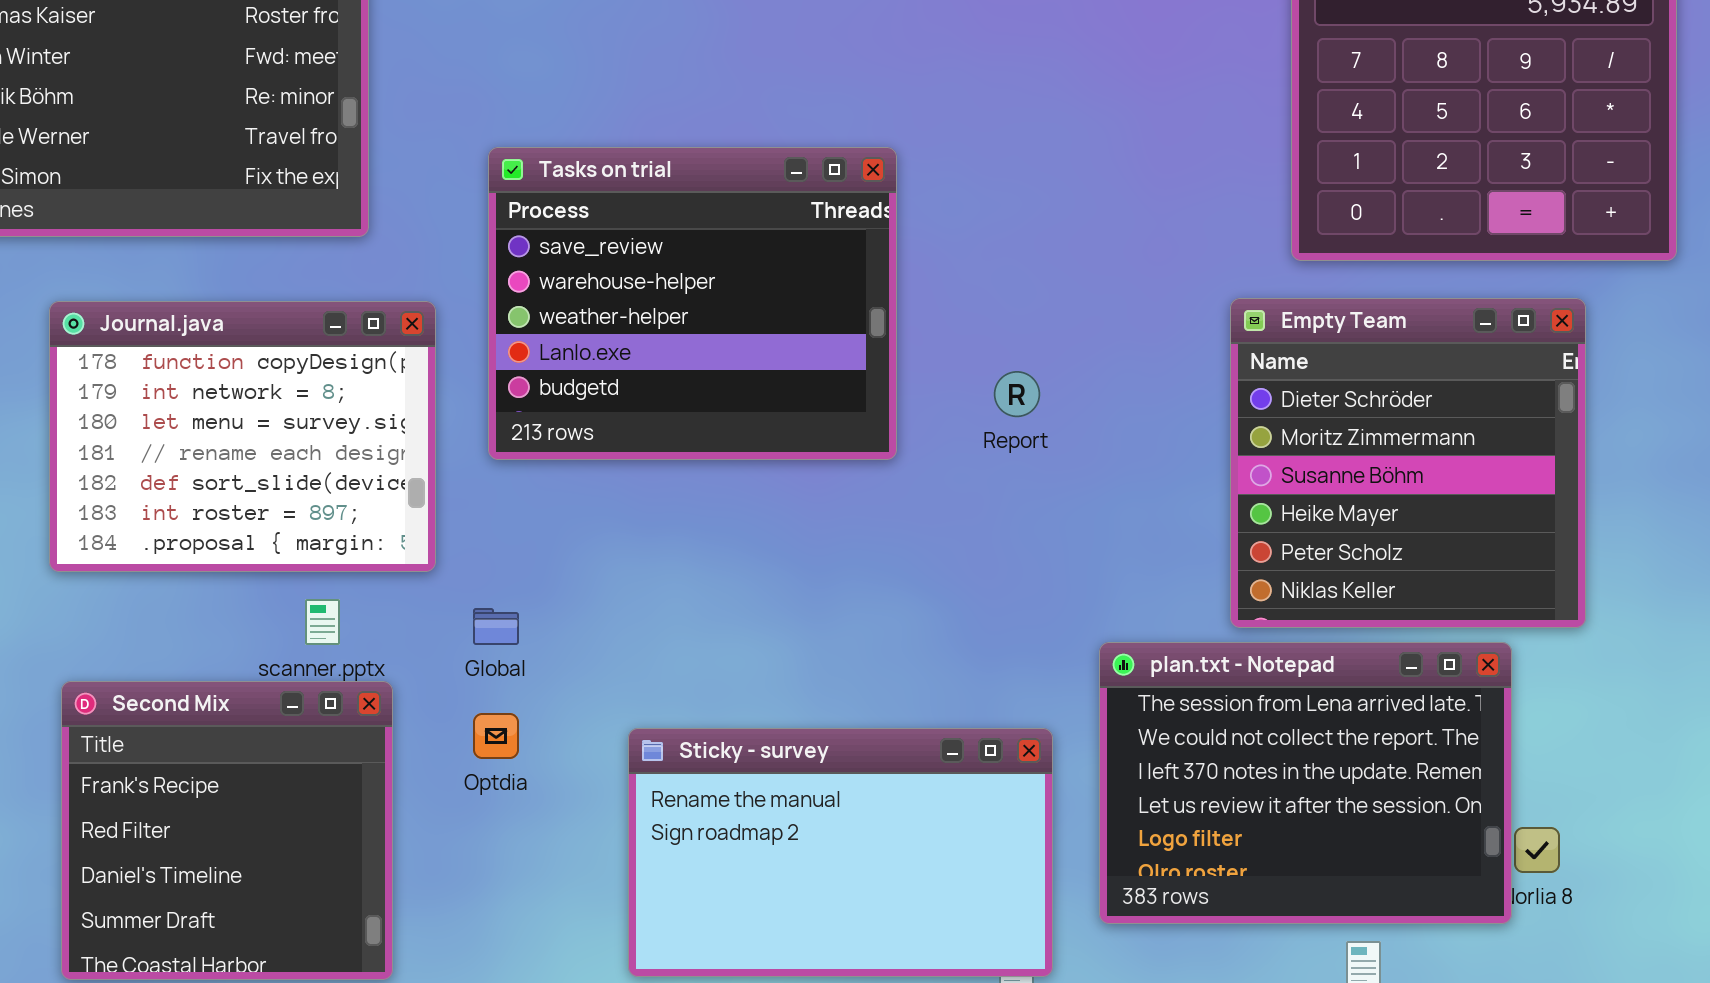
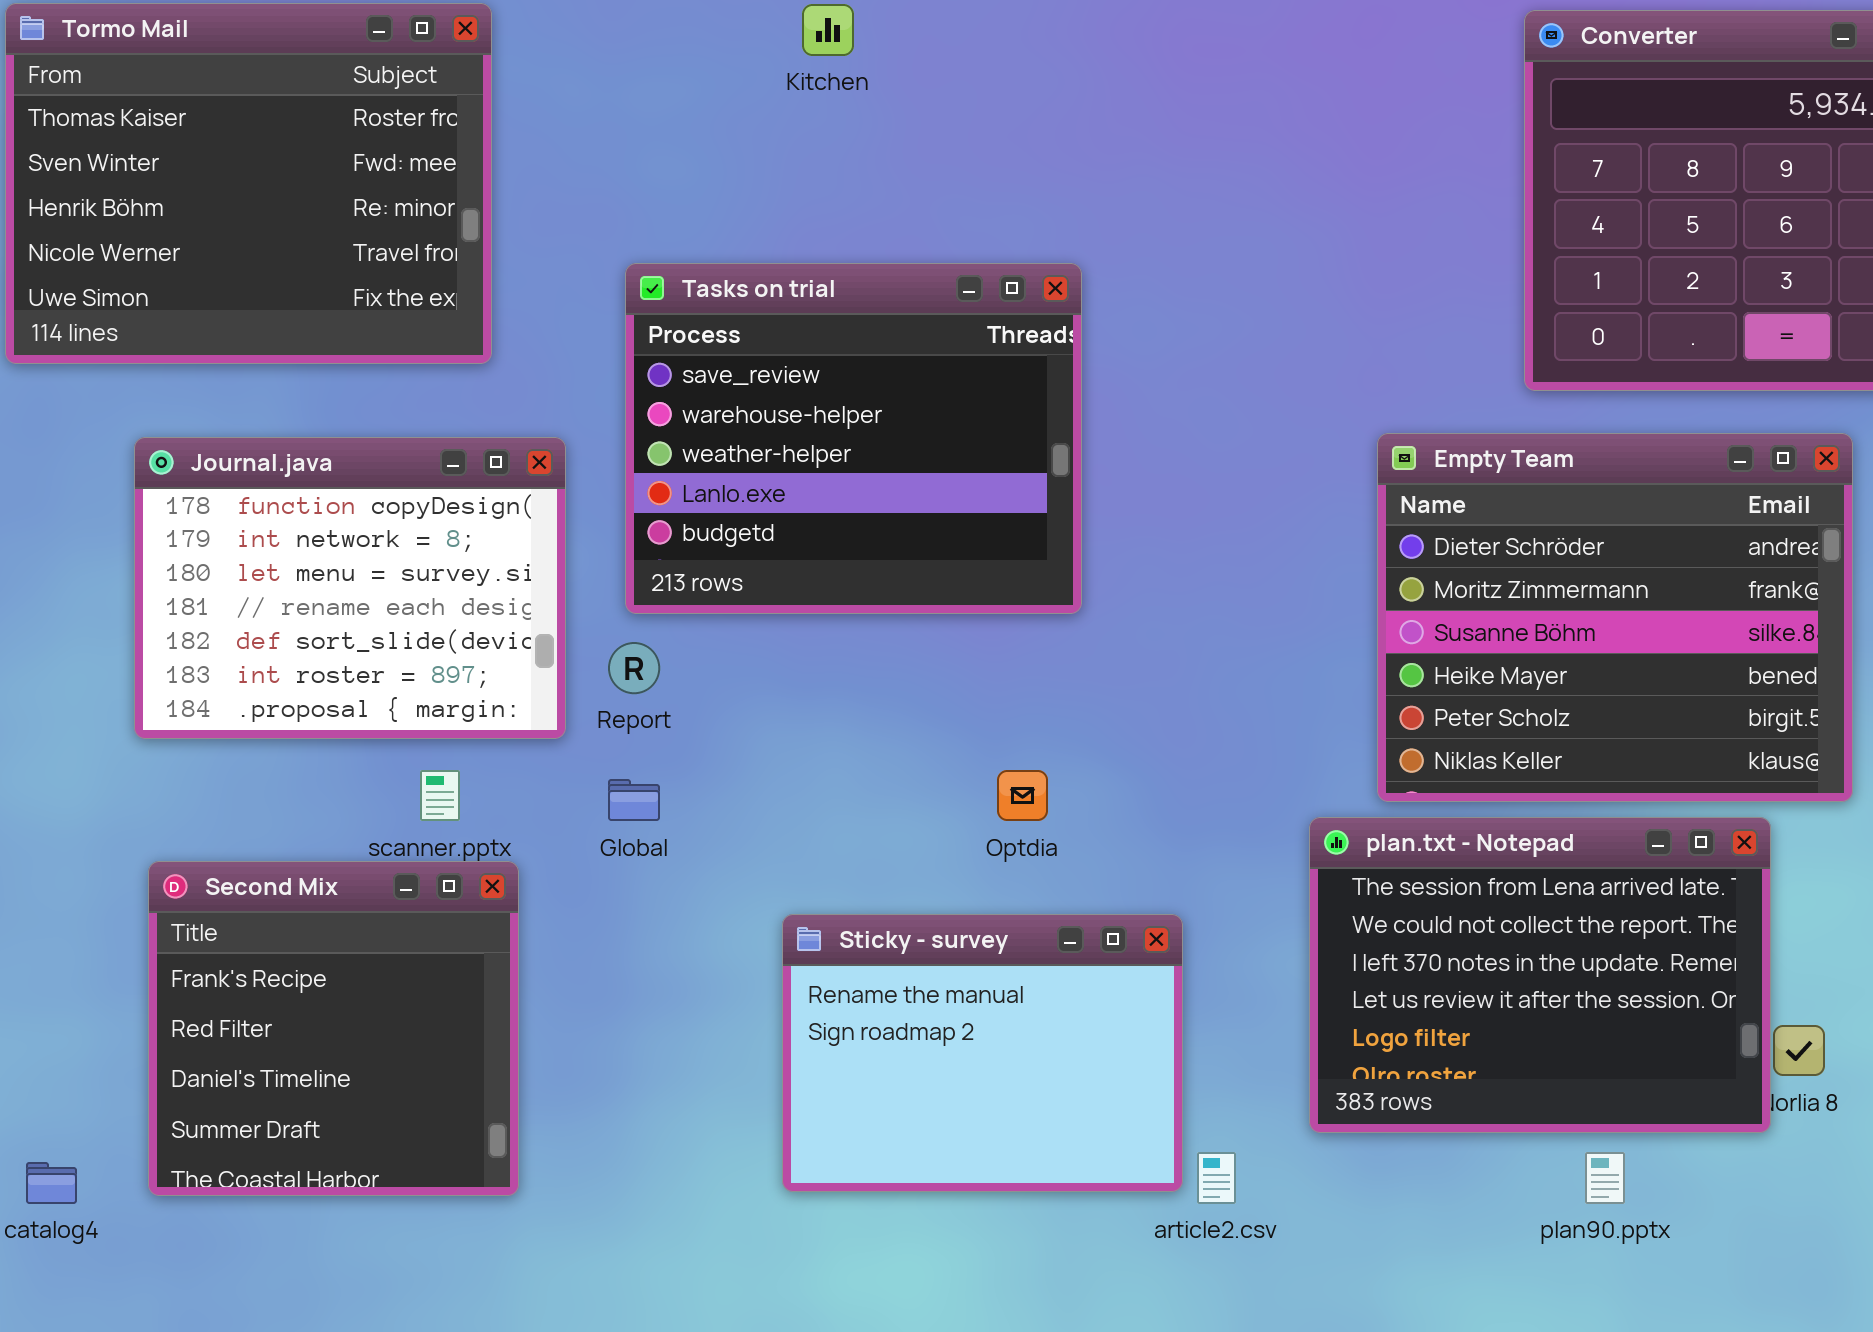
Empty Team: [1230,298,1586,628] -> [1377,433,1853,802], resized
Report: [994,371,1040,417] -> [608,642,660,694], moved
Optdia: [473,713,519,759] -> [997,770,1048,821], moved
Sticky - survey: [628,728,1053,977] -> [782,914,1183,1192], resized

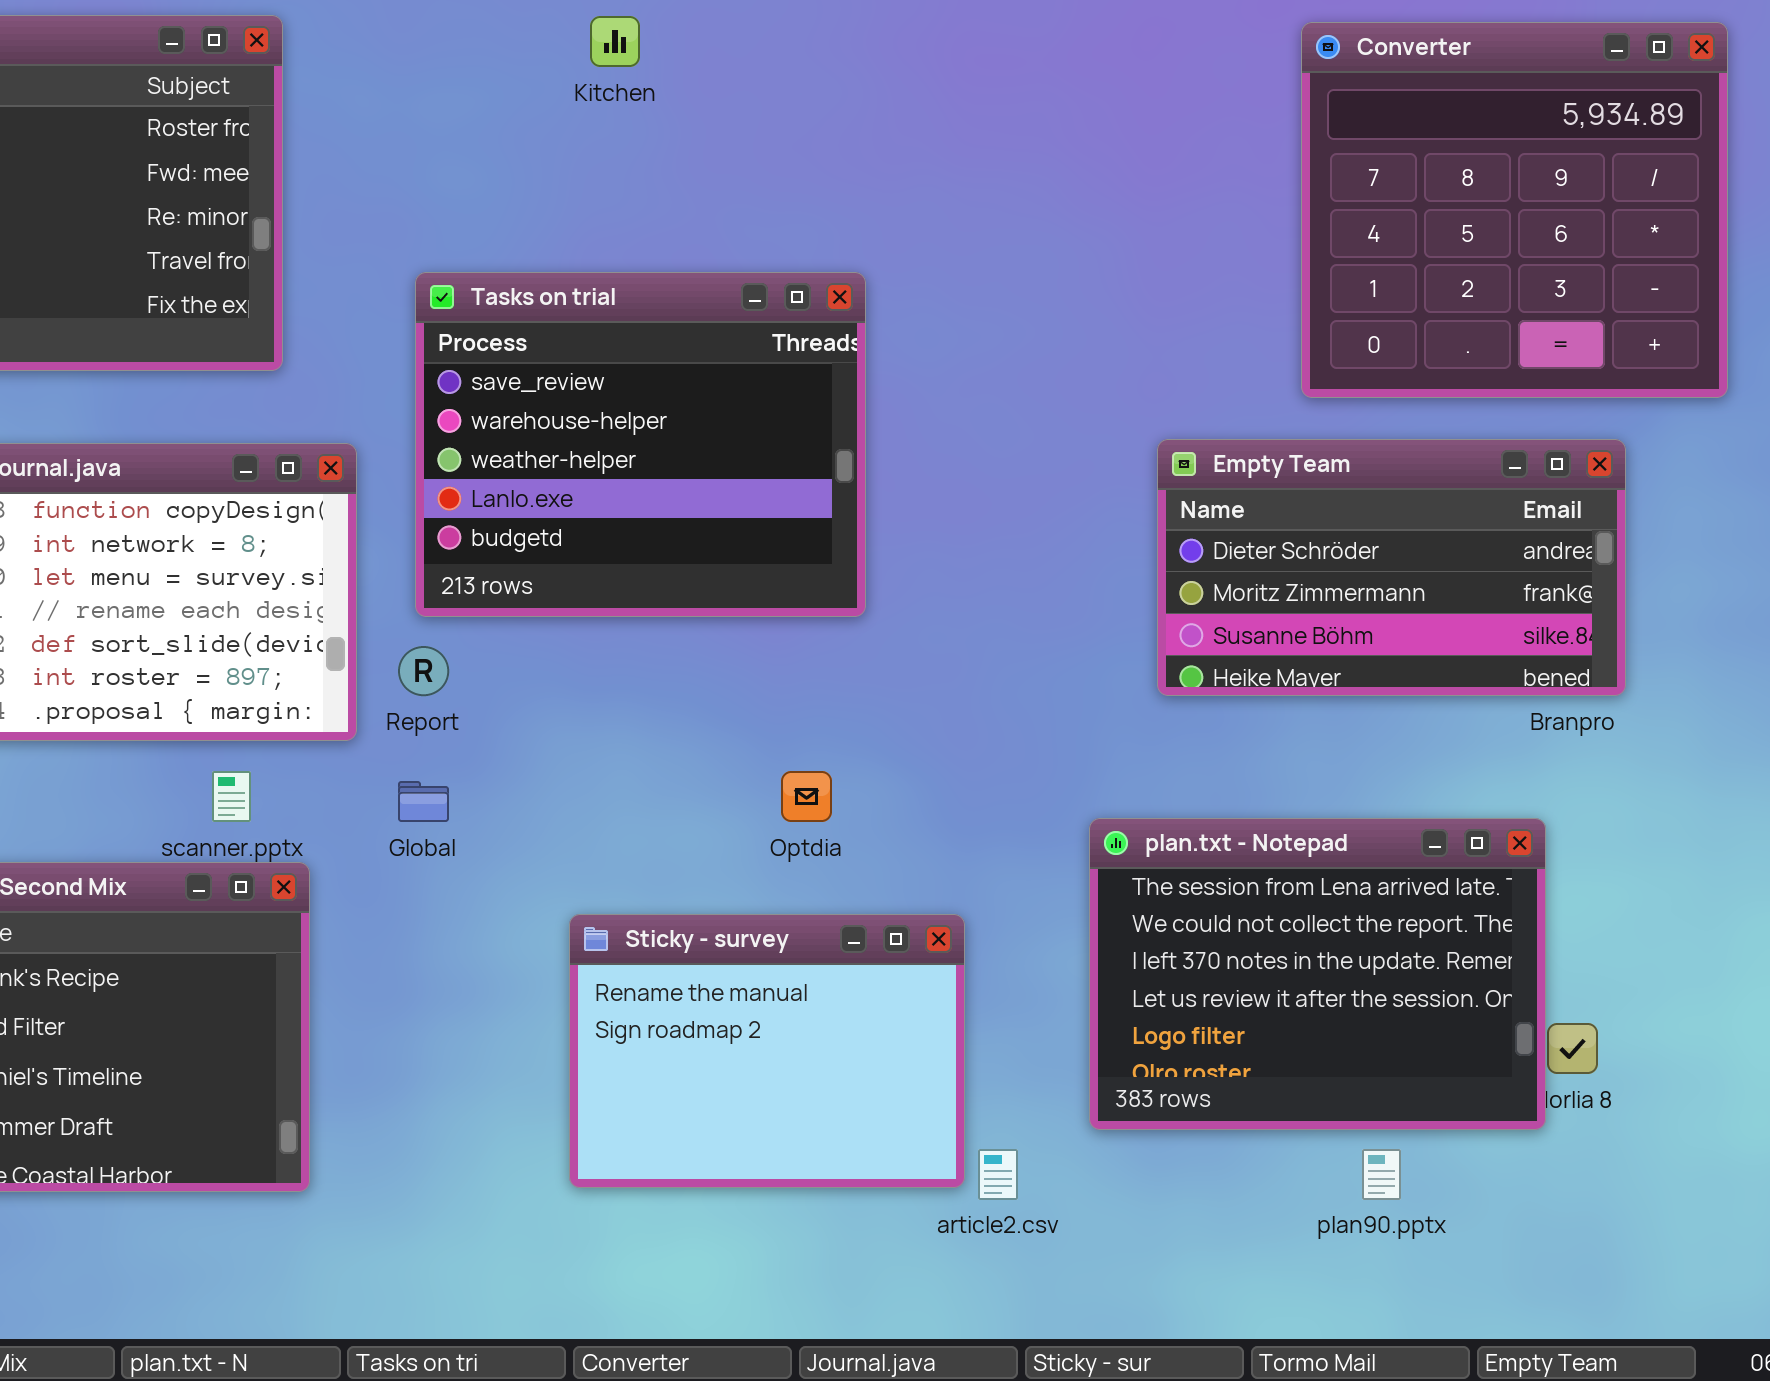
Empty Team: [1377,433,1853,802] -> [1157,439,1626,696], resized

